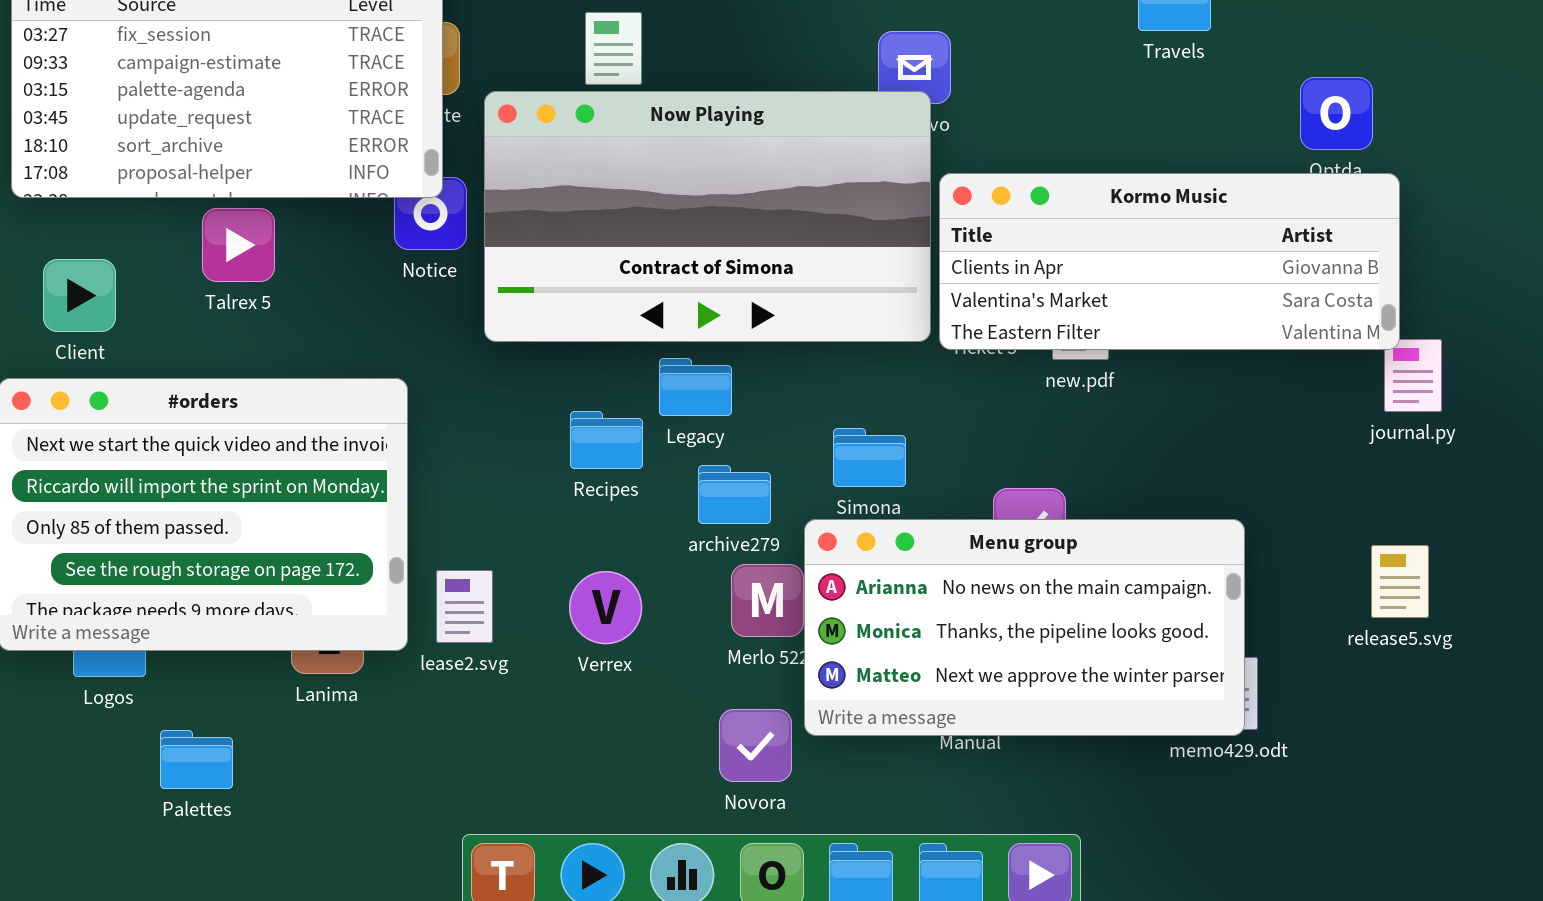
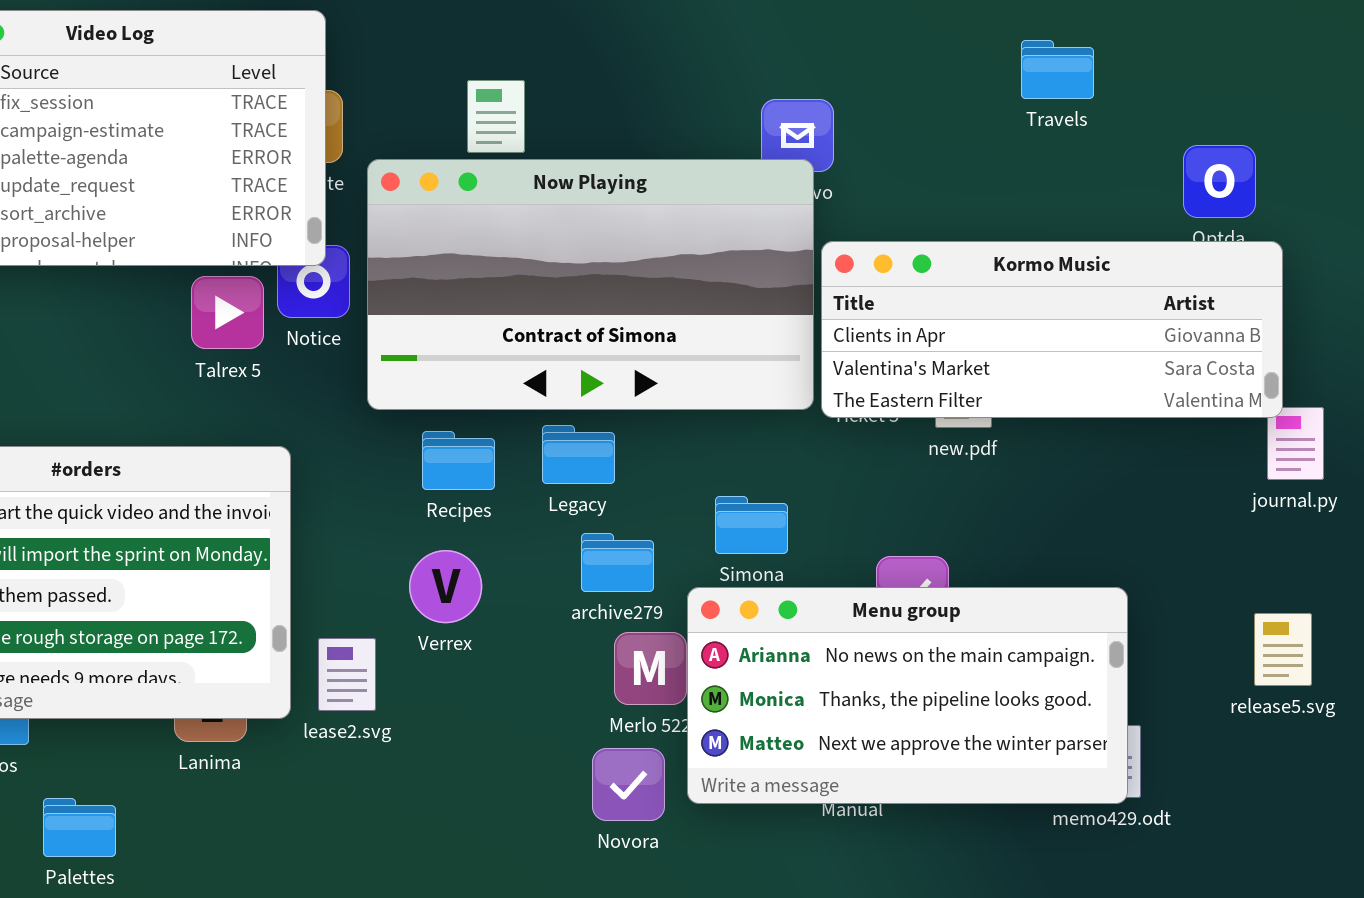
Talrex 5: [202,208,275,282] -> [191,276,264,349], moved
Recipes: [570,411,643,469] -> [422,431,495,490], moved
Verrex: [569,571,642,644] -> [409,550,482,623], moved
Novora: [719,709,792,782] -> [592,748,665,821], moved

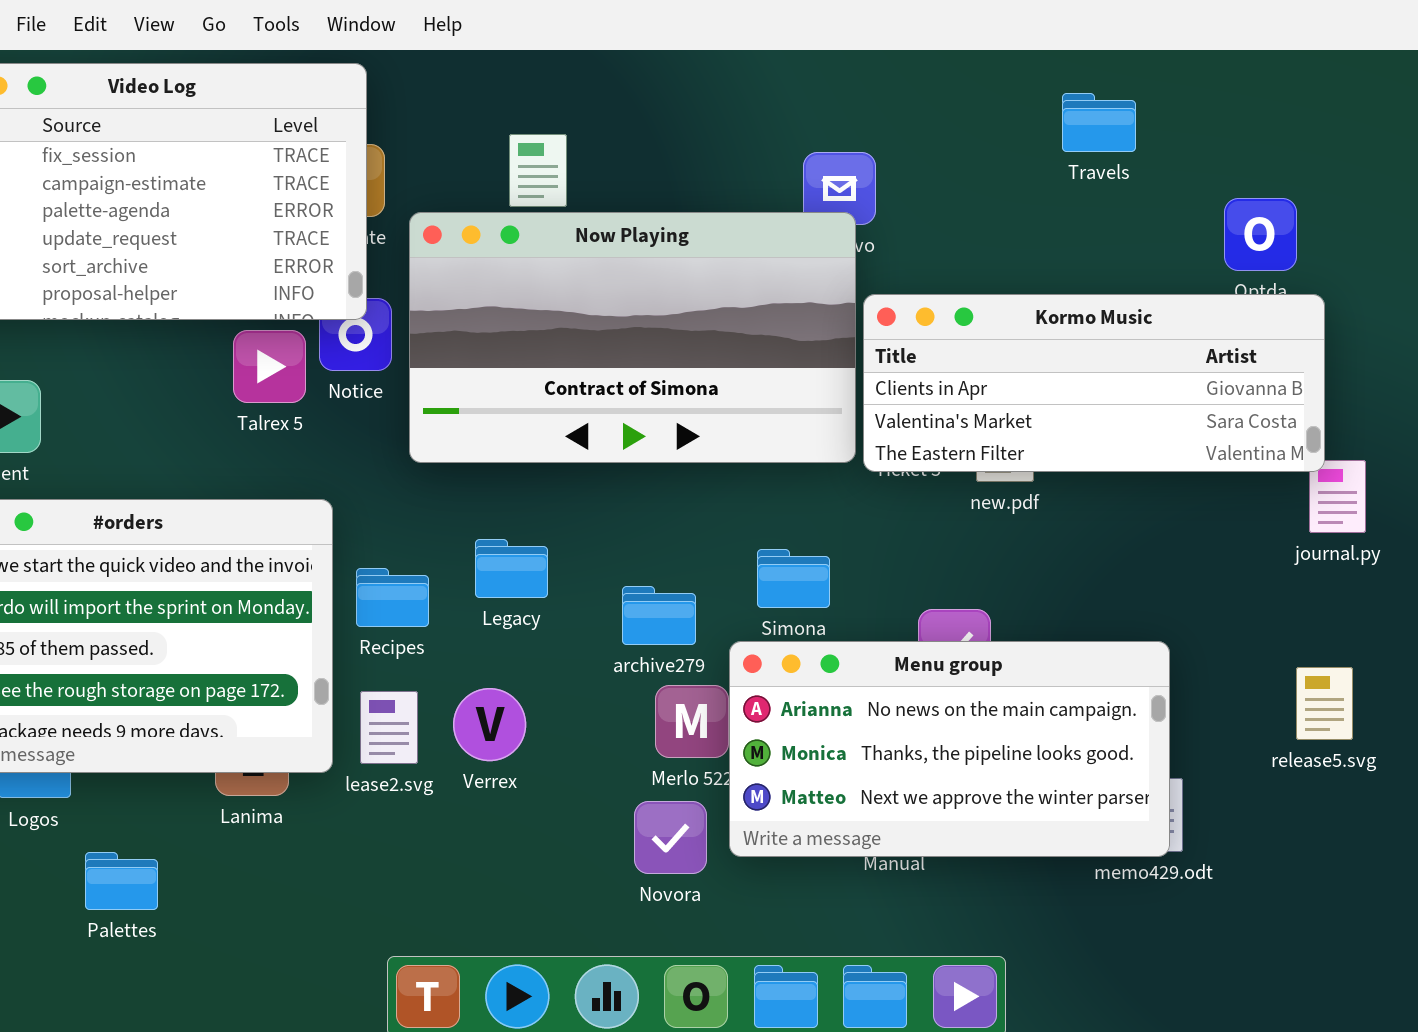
Legacy: [542,425,615,484] -> [475,539,548,598], moved
Recipes: [422,431,495,490] -> [356,568,429,627], moved
Verrex: [409,550,482,623] -> [453,688,526,761], moved

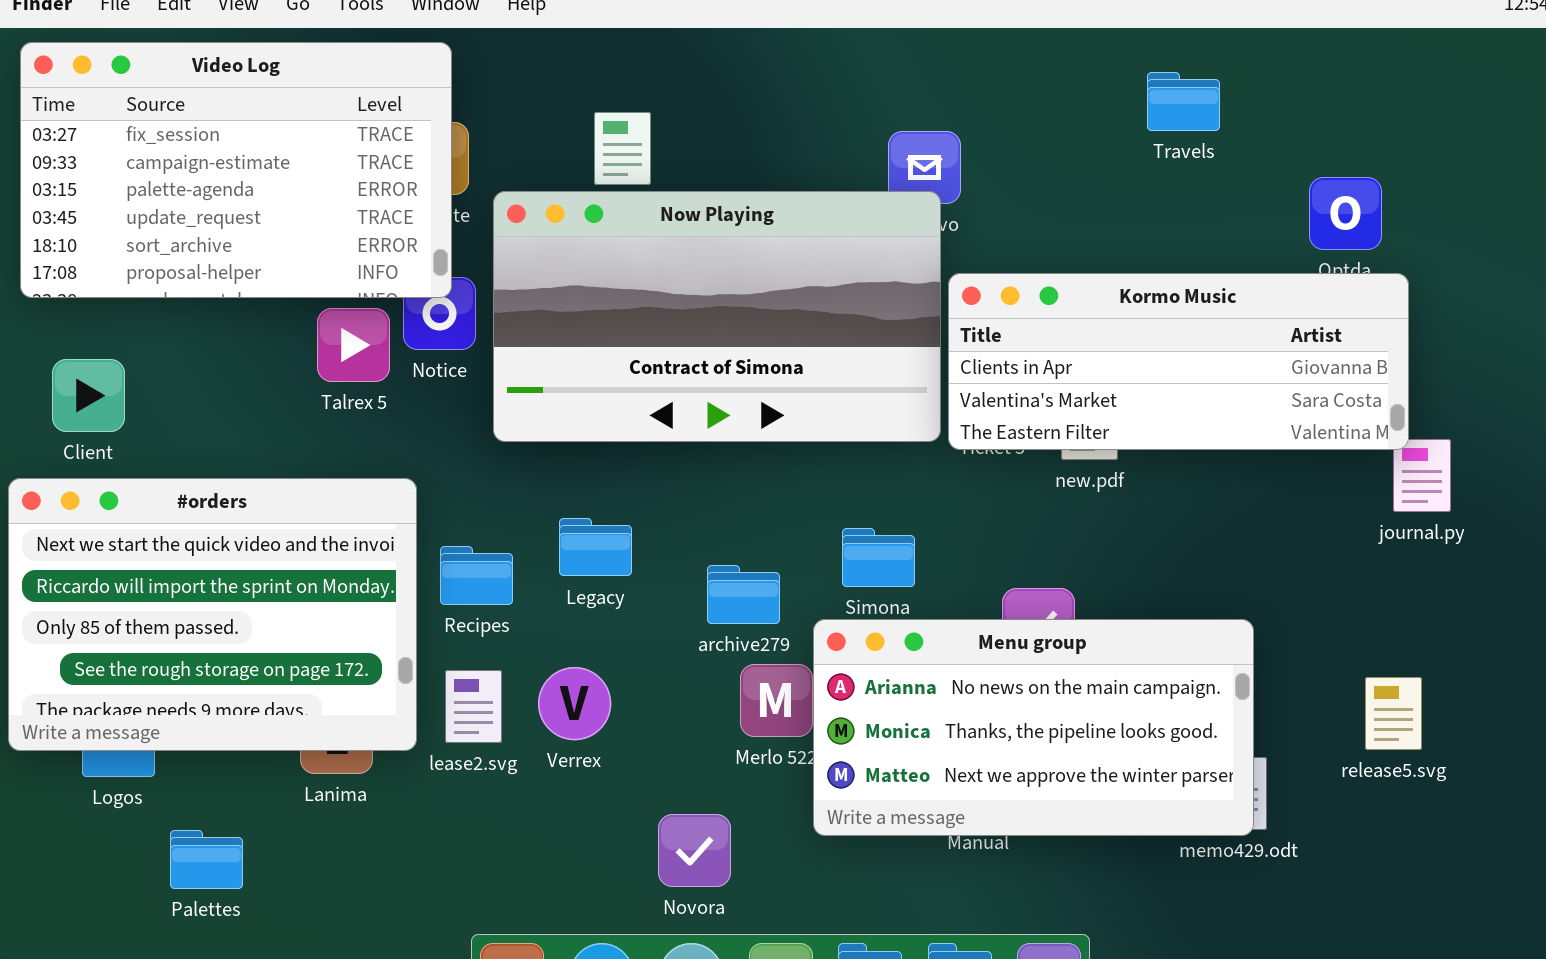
release5.svg: [1296,667,1353,740] -> [1365,677,1422,750], moved
Novora: [634,801,707,874] -> [658,814,731,887], moved

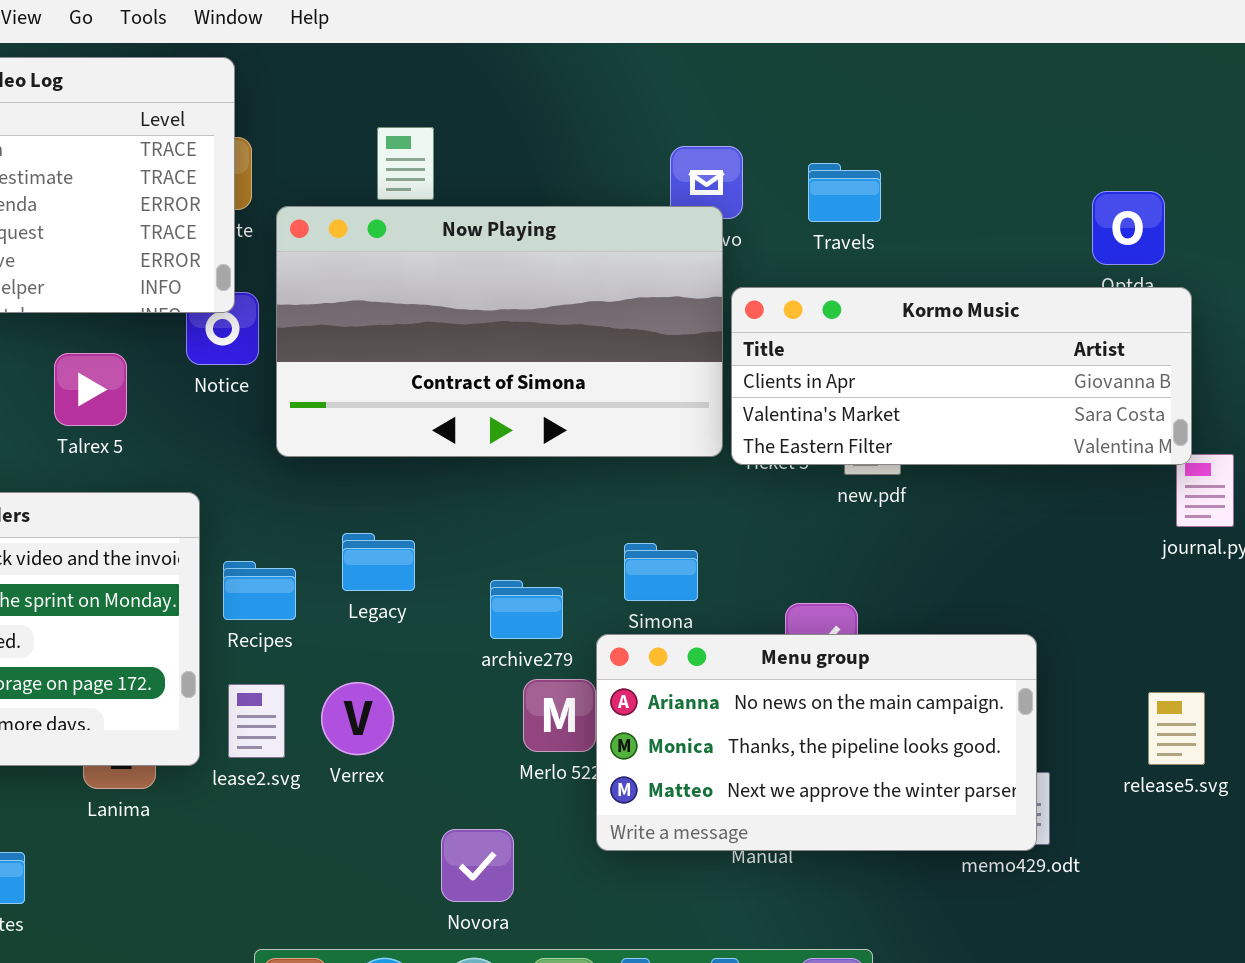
Travels: [1147,72,1220,131] -> [808,163,881,222], moved
Talrex 5: [317,308,390,382] -> [54,353,127,426], moved

